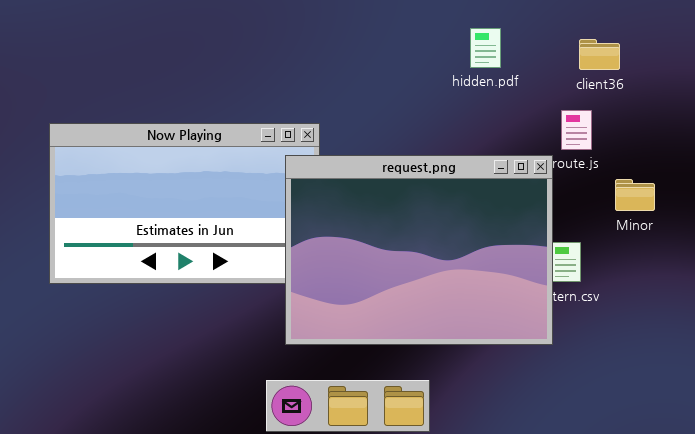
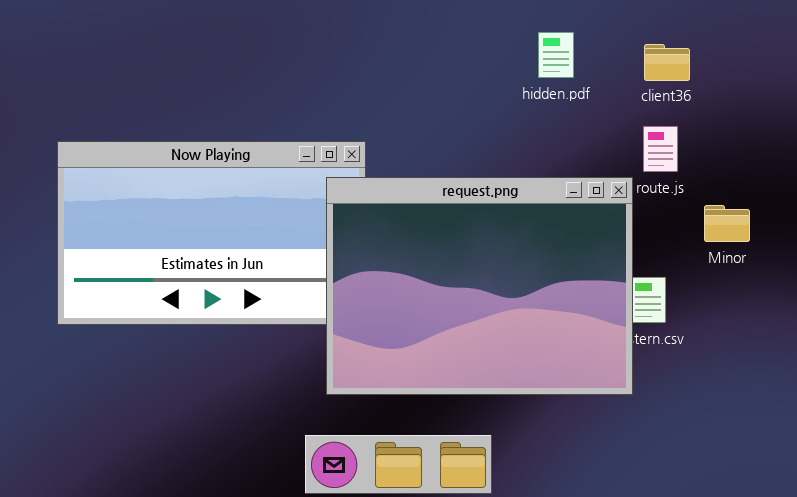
client36: [579,39,620,70] -> [644,44,690,81], moved

